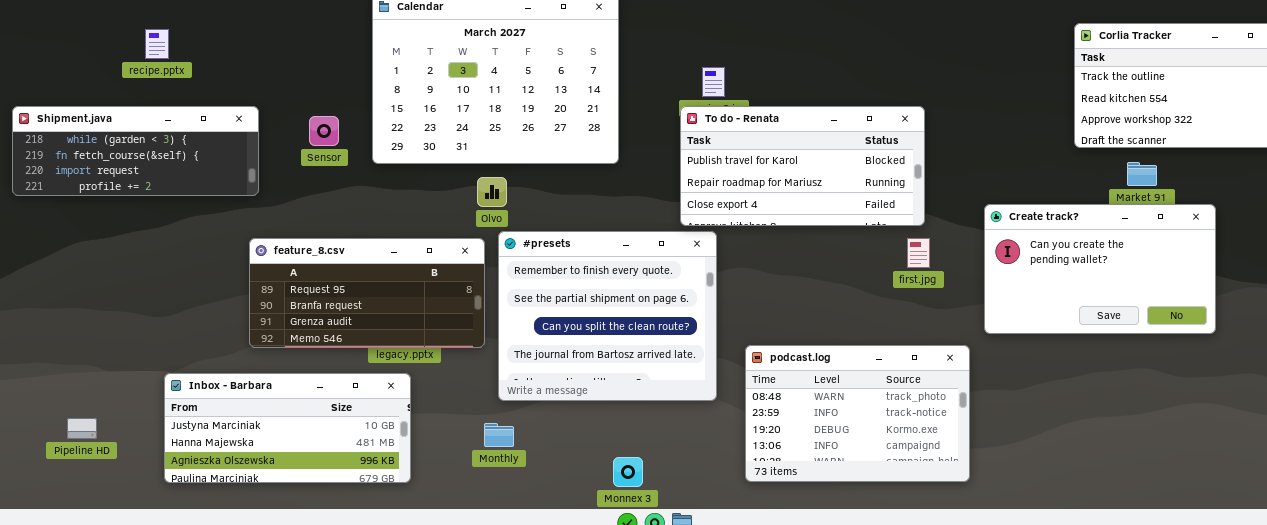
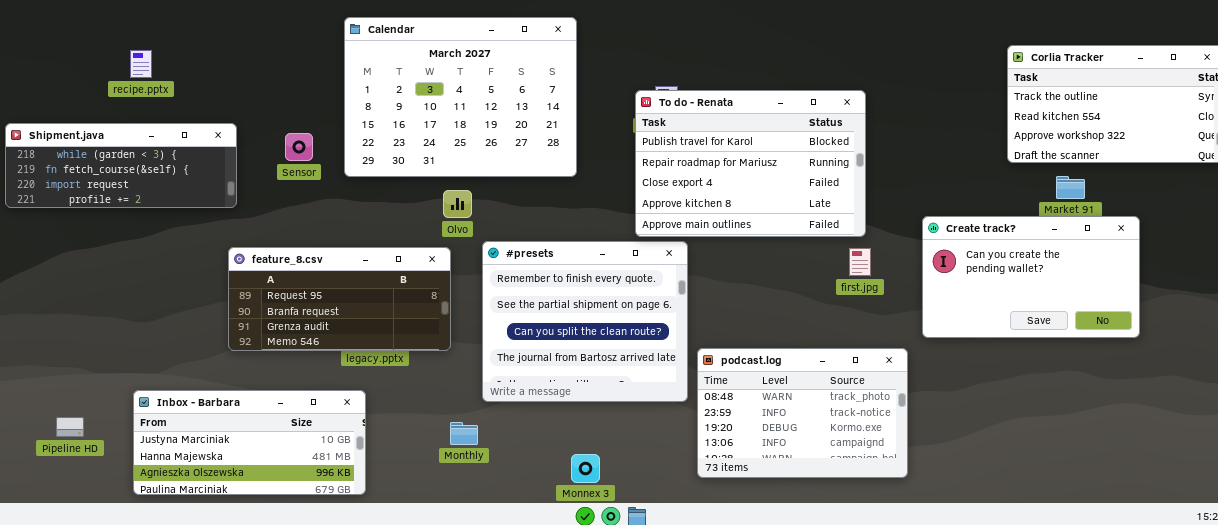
To do - Renata: [680,106,925,226] -> [635,90,866,237], resized
#presets: [498,231,717,401] -> [482,241,688,402], moved
Inbox - Barbara: [164,373,411,483] -> [133,390,366,495], moved

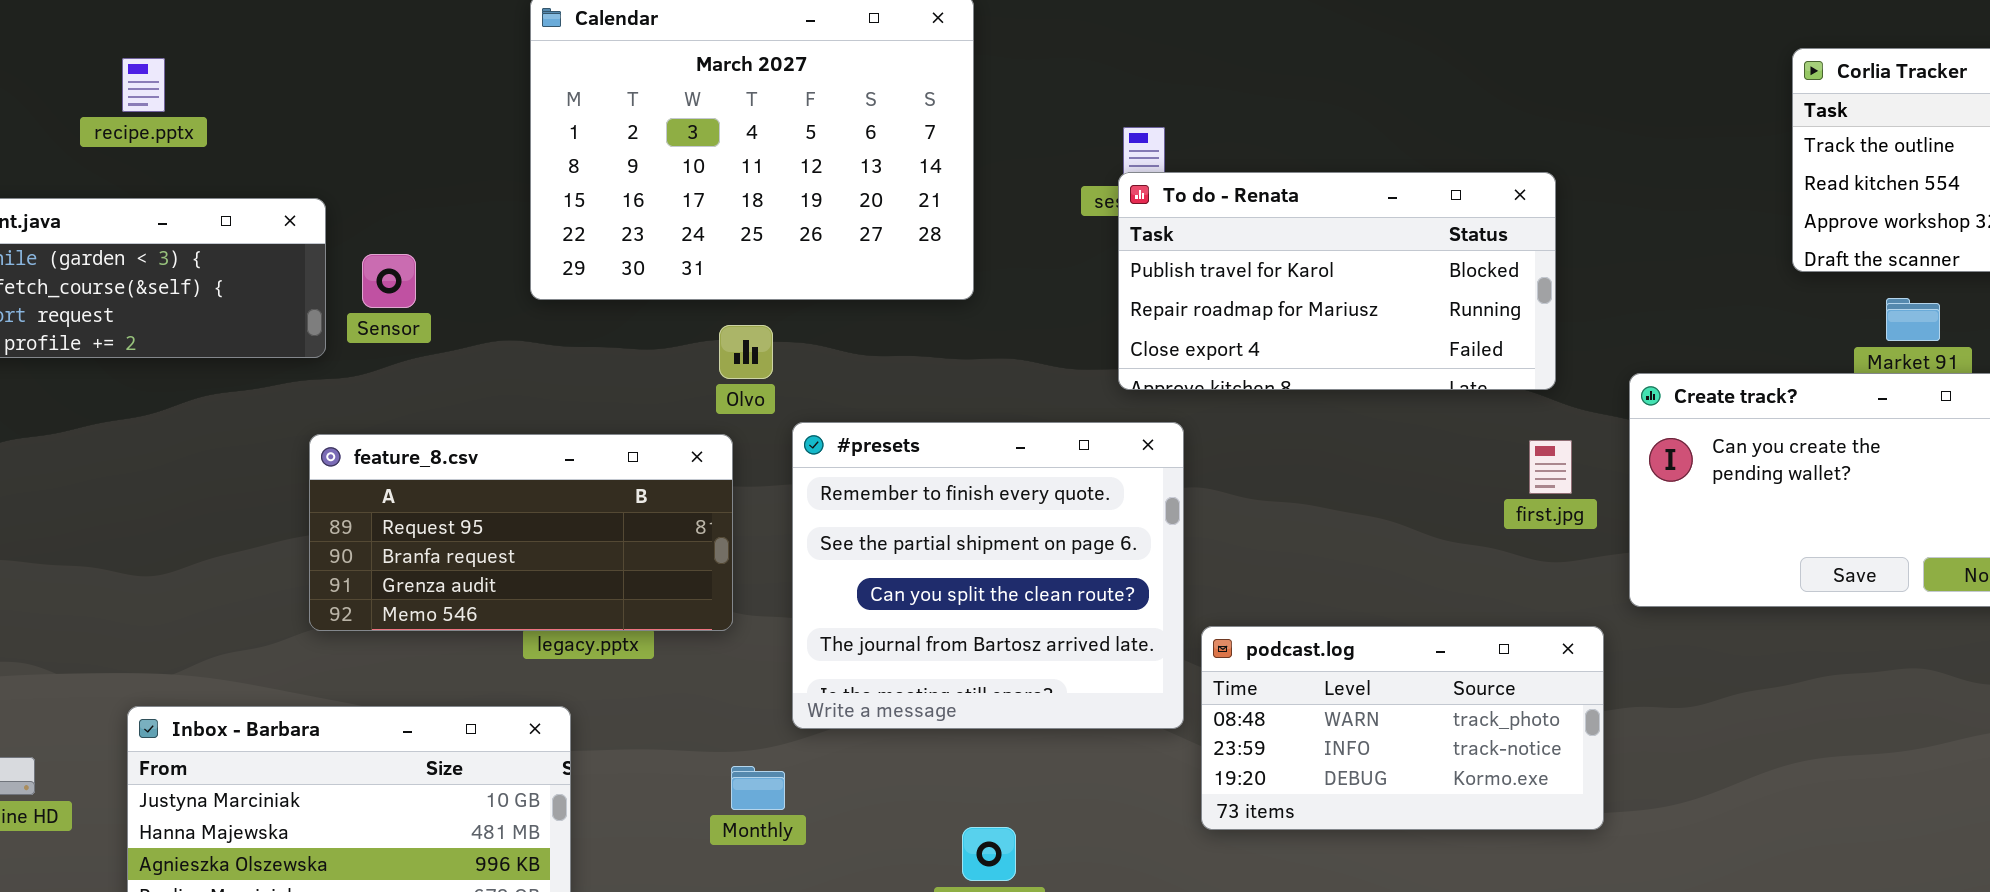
To do - Renata: [635,90,866,237] -> [1118,172,1556,390], moved, resized
Sensor: [285,133,313,161] -> [362,254,416,308], moved
first.jpg: [849,248,871,276] -> [1529,440,1572,494], moved
podcast.log: [697,348,908,478] -> [1201,626,1604,830], resized

